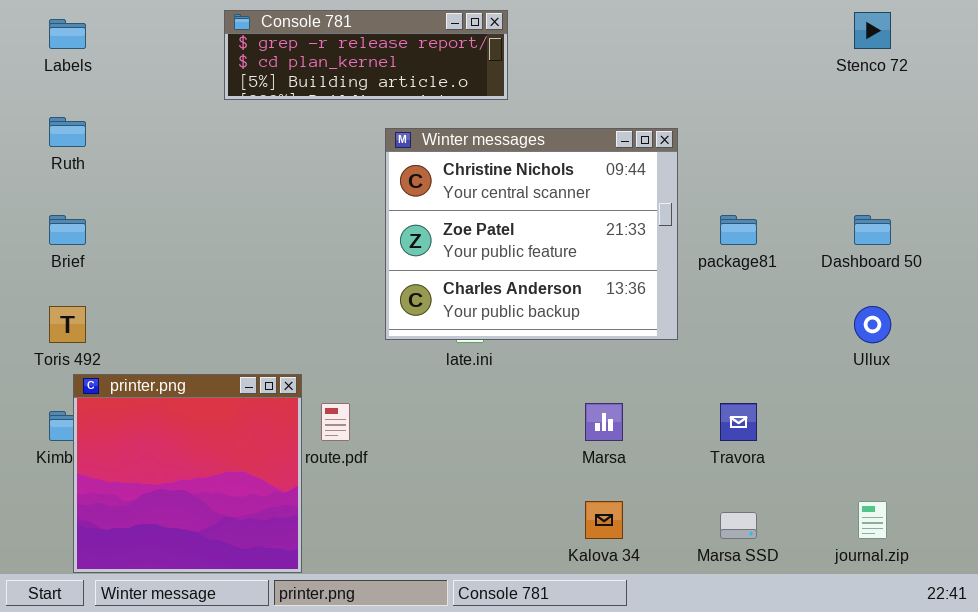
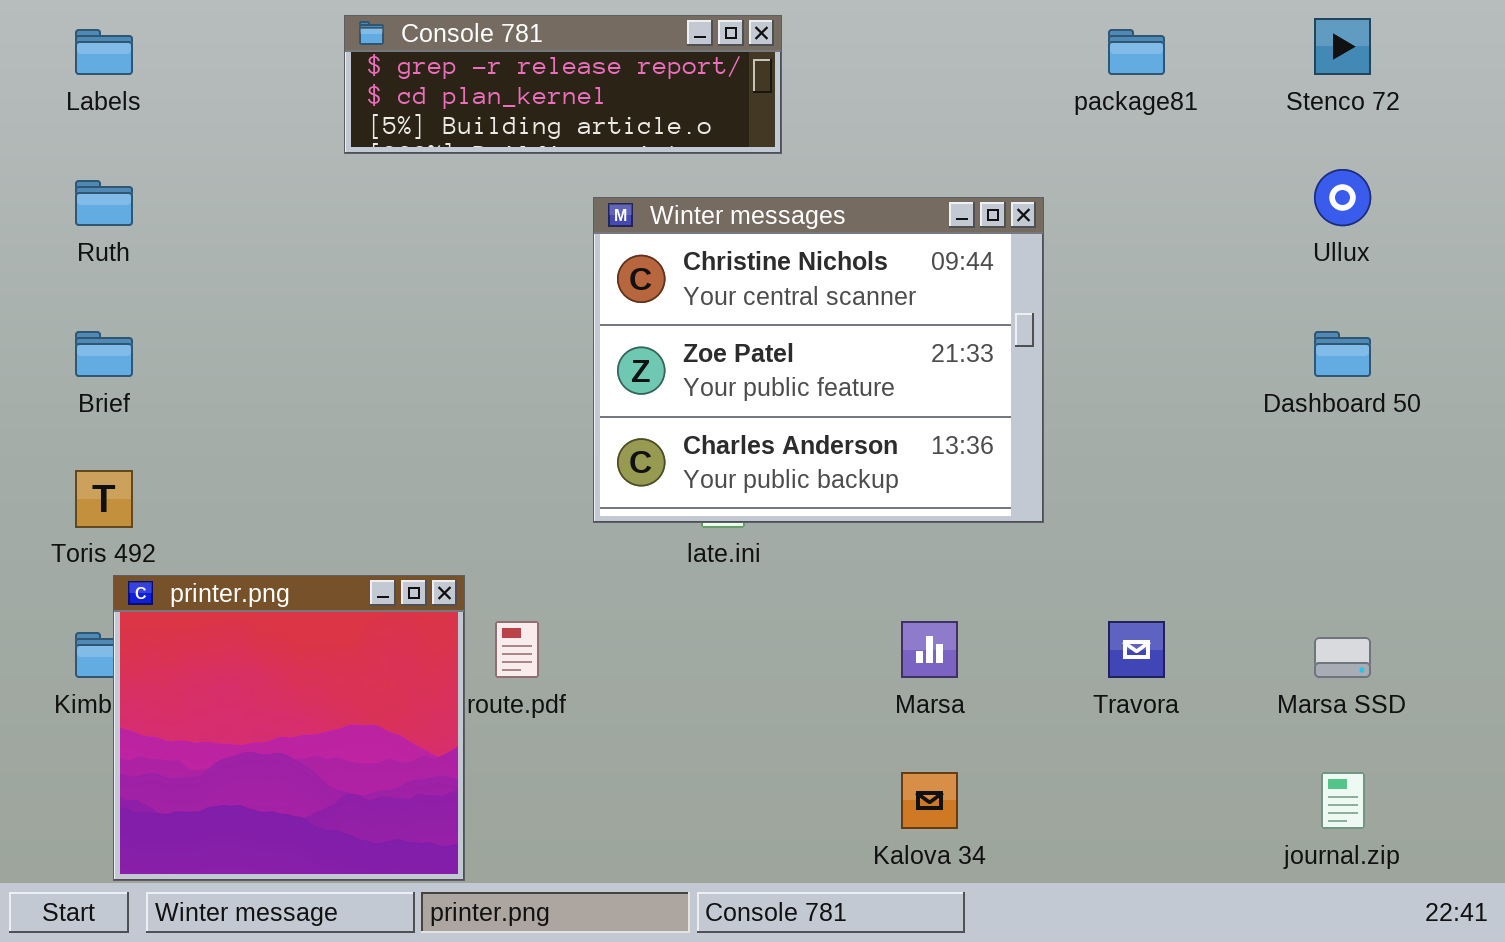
package81: [720,215,757,245] -> [1108,29,1165,75], moved
Ullux: [854,306,891,343] -> [1314,169,1371,226], moved
Marsa SSD: [720,512,757,539] -> [1314,637,1371,678], moved

